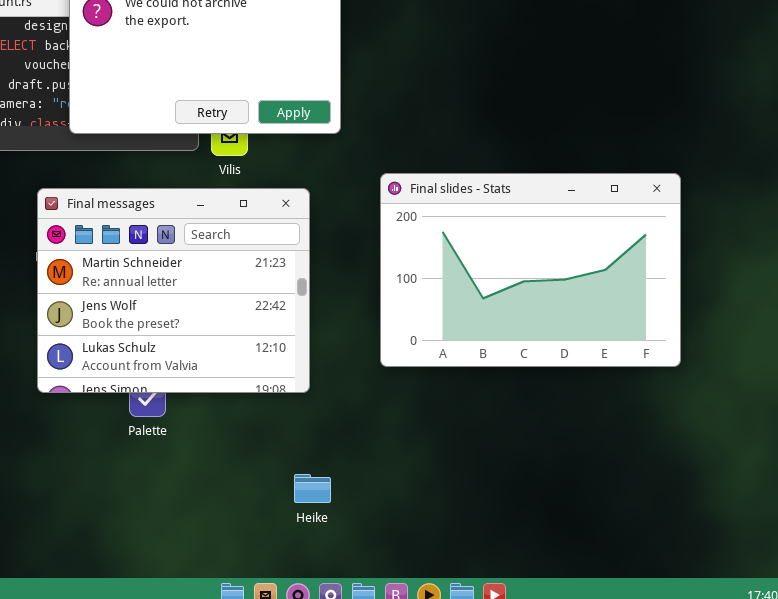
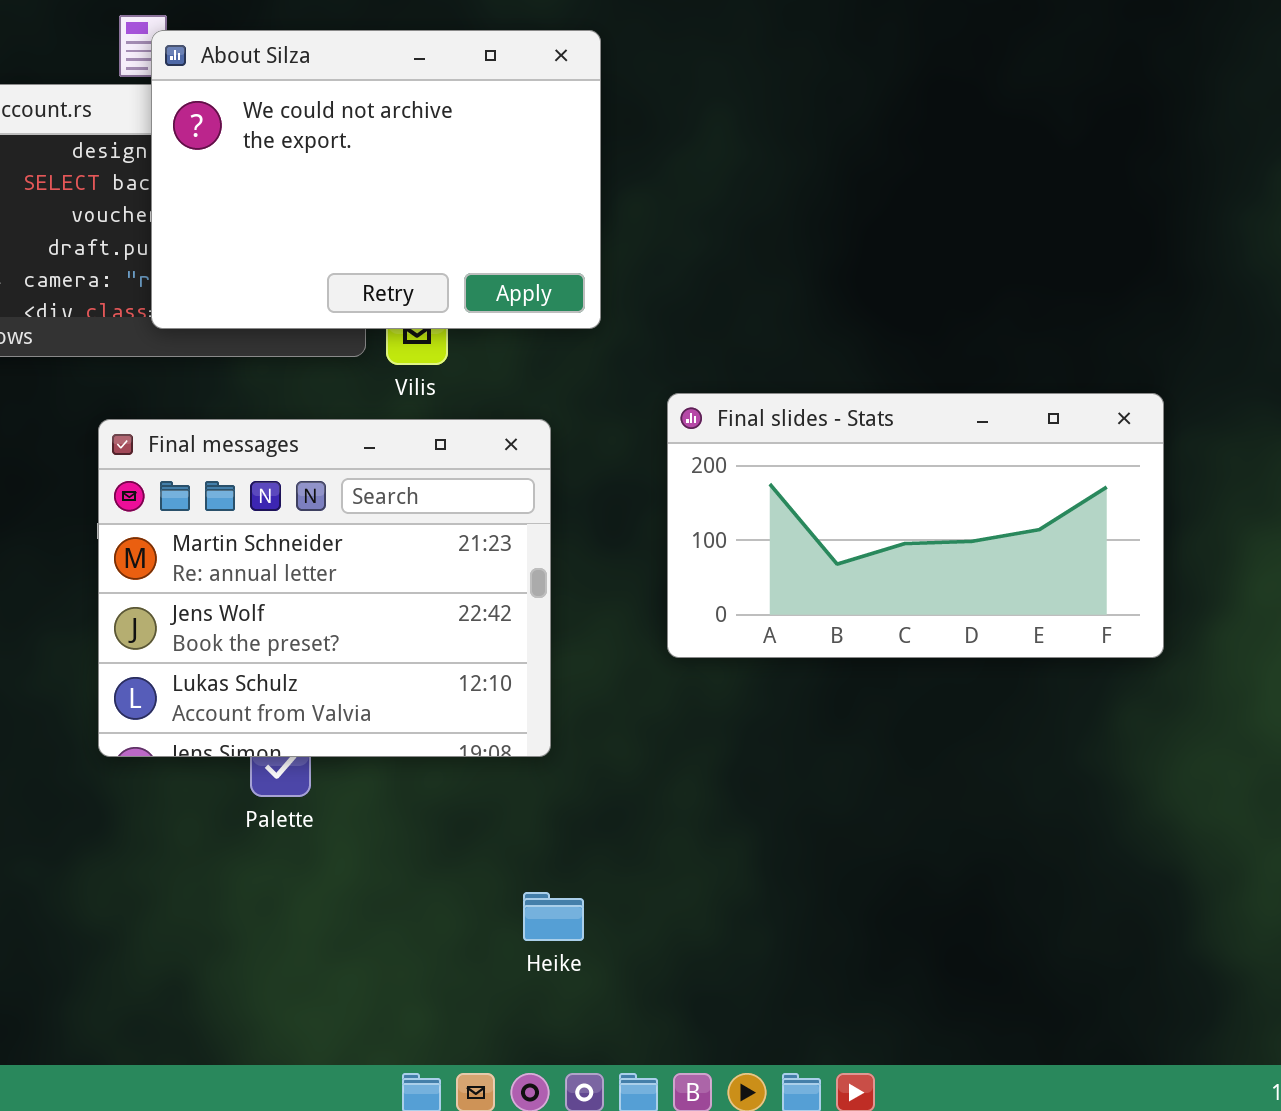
Final slides - Stats: [380,173,681,367] -> [667,393,1164,658], resized

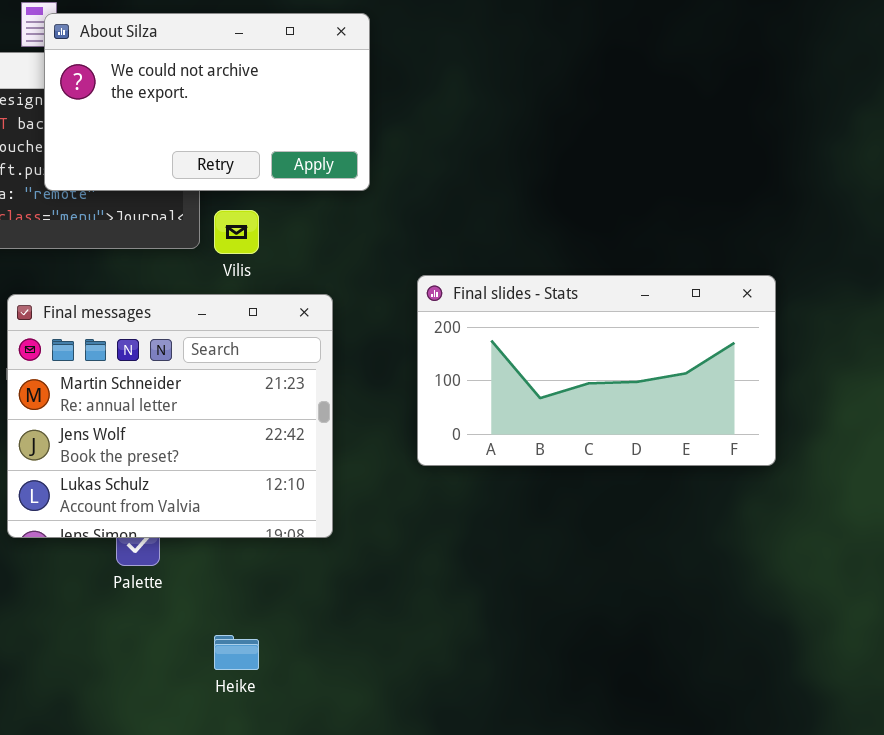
About Silza: [151,30,601,329] -> [44,13,370,191], resized
Heike: [523,892,584,941] -> [214,635,259,670], moved

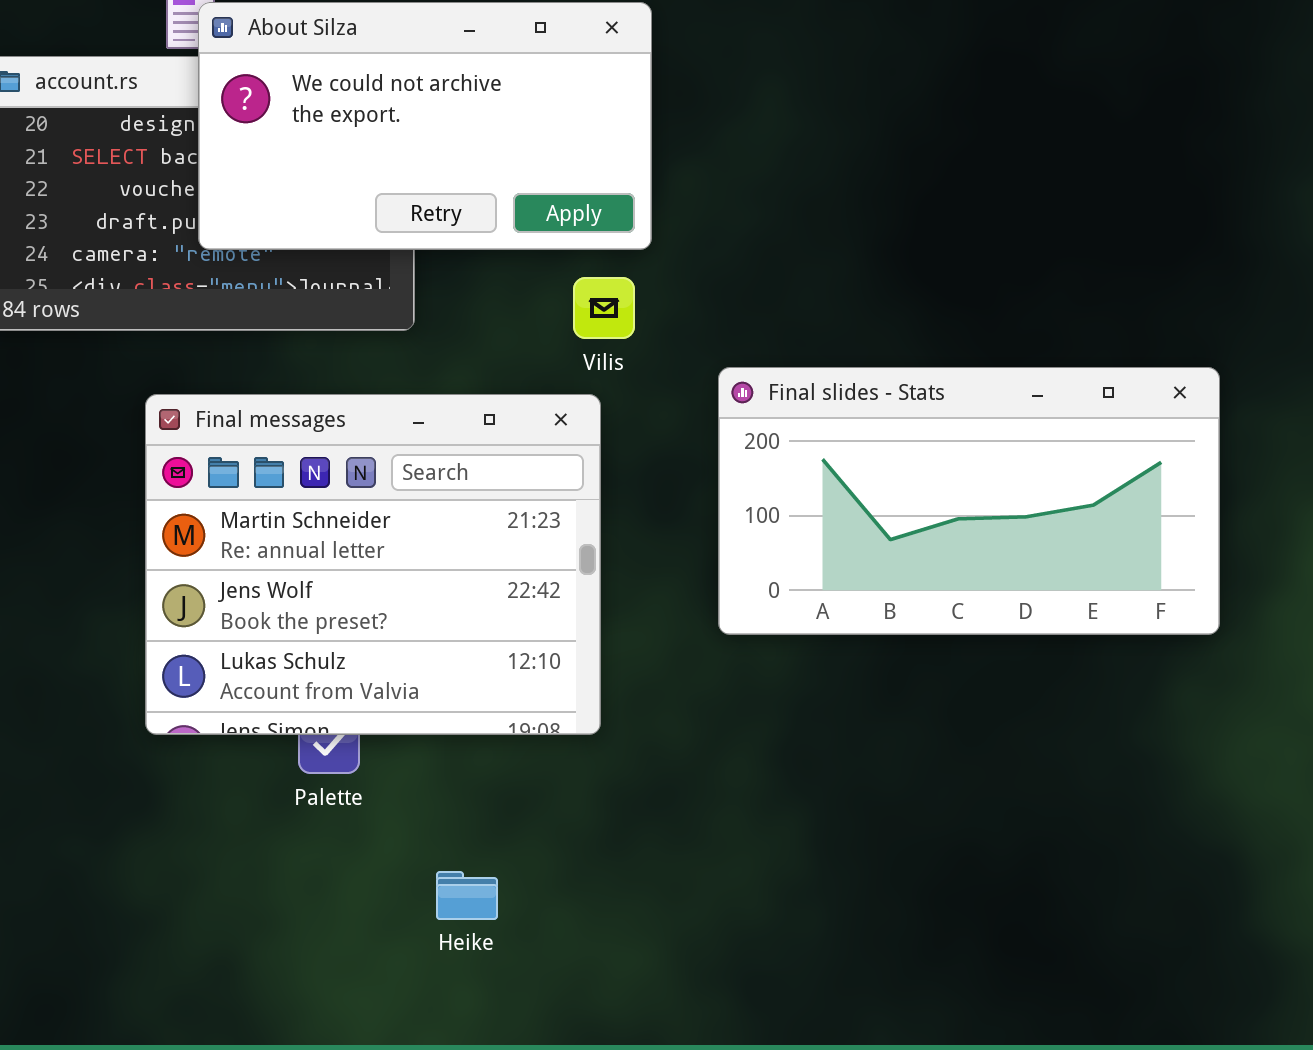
Vilis: [214,210,259,254] -> [573,277,635,339], moved

